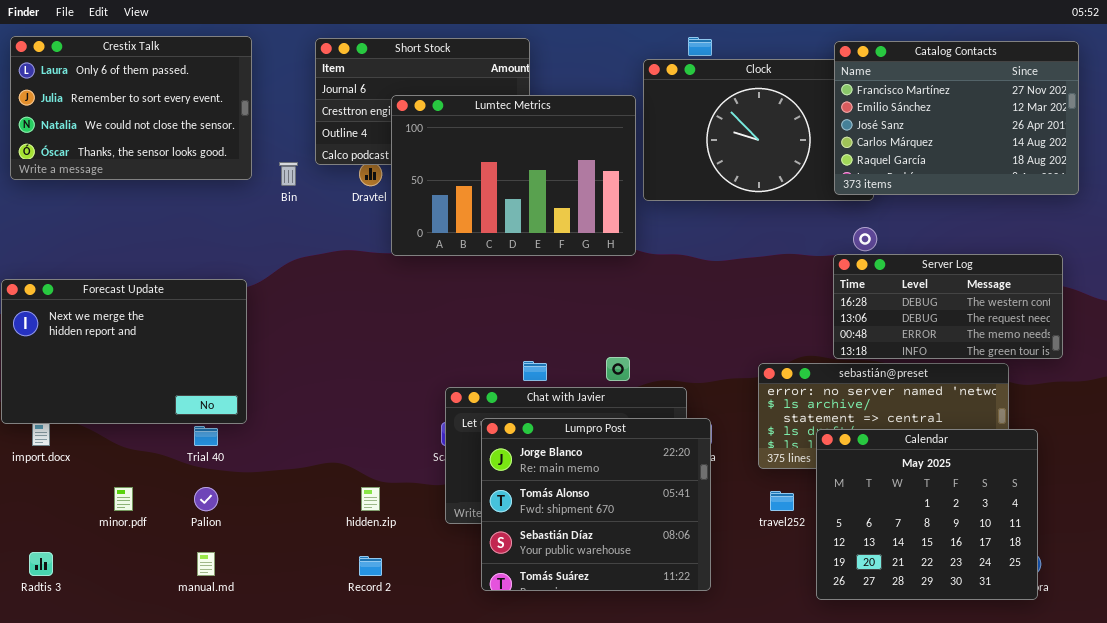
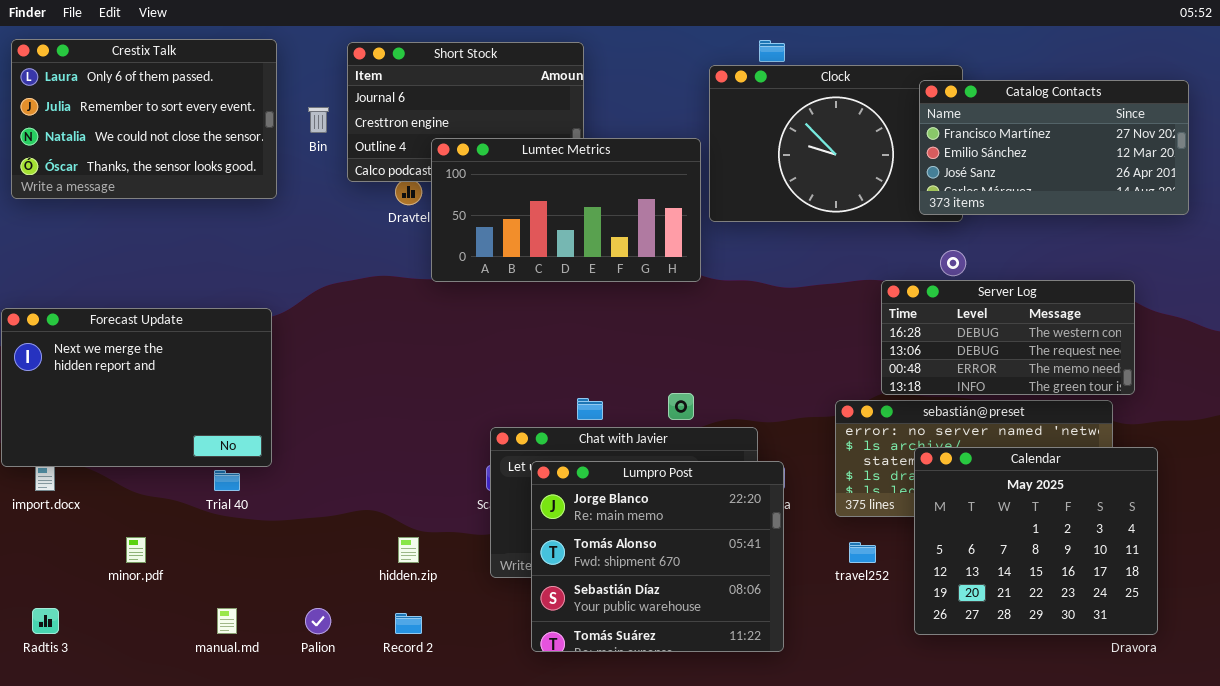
Catalog Contacts: [834,41,1079,195] -> [919,80,1189,215], resized
Lumtec Metrics: [391,95,636,256] -> [431,138,701,282], resized
Bin: [279,162,298,186] -> [308,107,329,133], moved
Server Log: [833,254,1063,359] -> [881,280,1135,395], moved
Calendar: [816,429,1038,600] -> [914,447,1158,635], moved
Palion: [194,487,218,511] -> [305,608,331,634], moved

